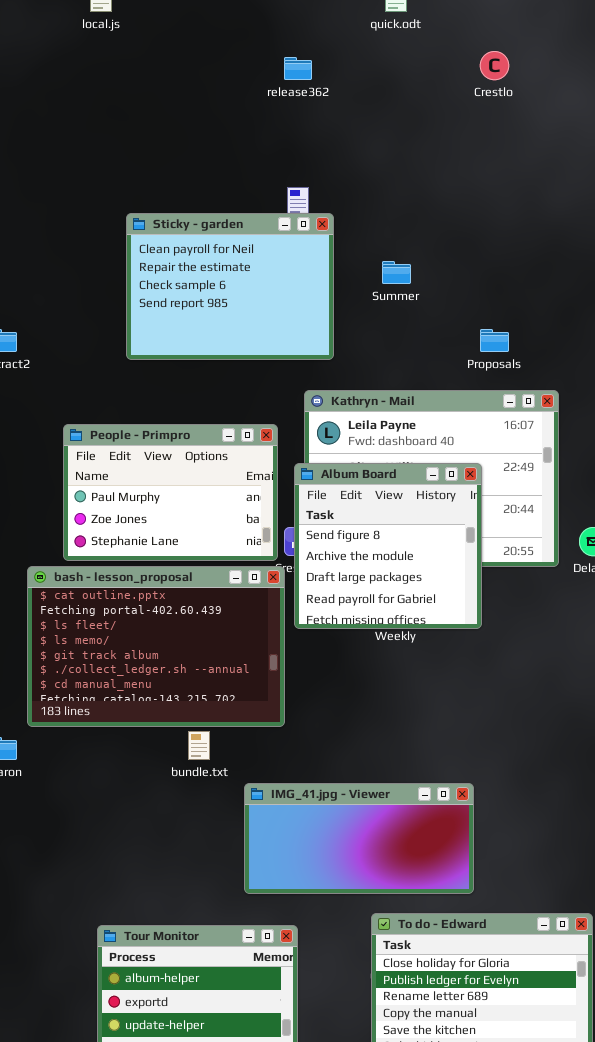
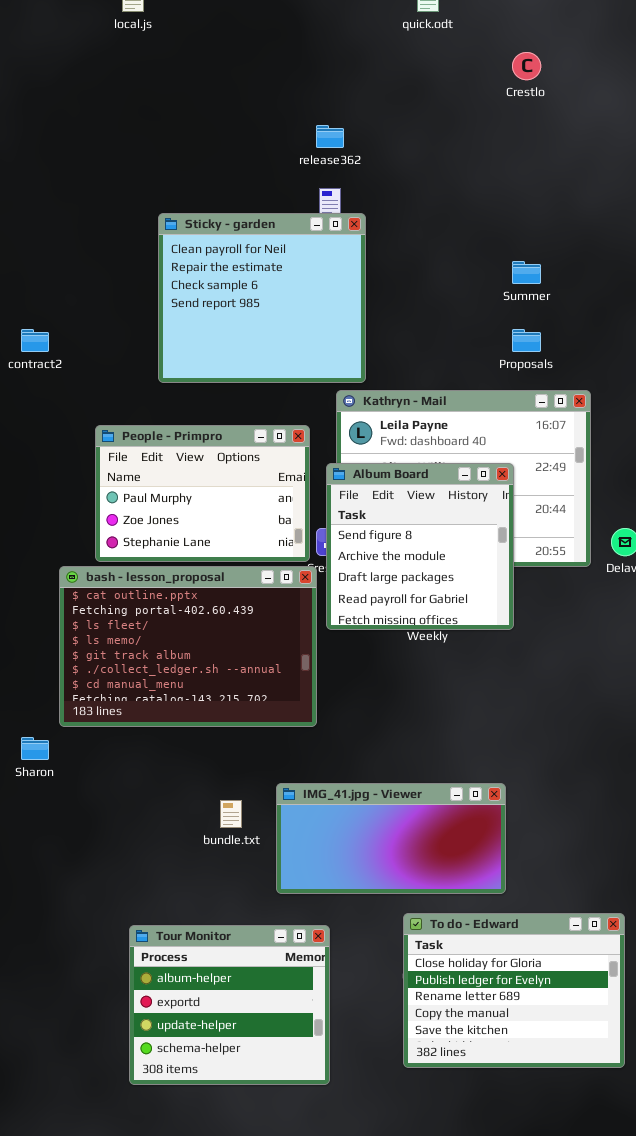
release362: [284,57,312,80] -> [316,125,344,148], moved
Sticky - garden: [126,213,334,360] -> [158,213,366,383], resized
Summer: [382,261,411,284] -> [512,261,541,284], moved
bundle.txt: [188,731,210,760] -> [220,800,242,828], moved

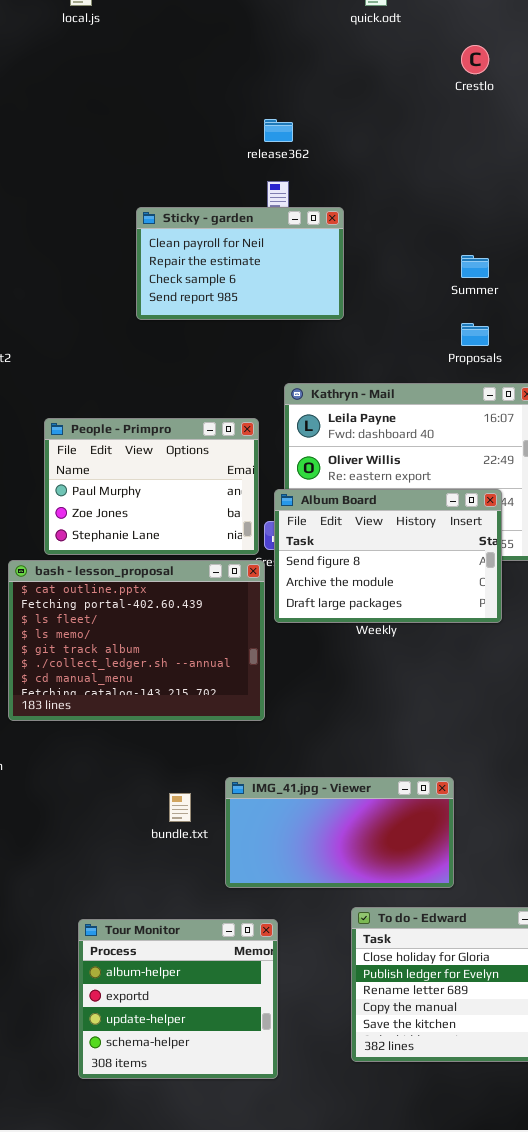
Sticky - garden: [158,213,366,383] -> [136,207,344,320], moved, resized
Album Board: [326,463,514,630] -> [274,489,502,623], resized

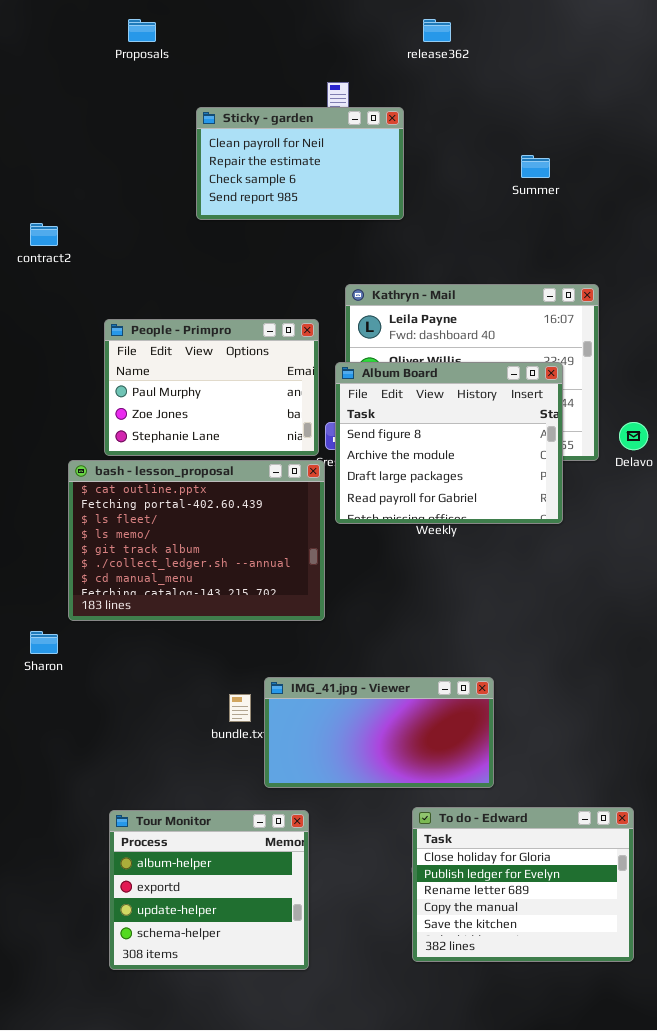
release362: [264,119,293,142] -> [423,19,451,42], moved
Proposals: [461,323,489,346] -> [128,19,156,42], moved
Album Board: [274,489,502,623] -> [335,362,563,524], resized
IMG_41.jpg - Viewer: [225,777,454,888] -> [264,677,494,788], moved
Tour Monitor: [78,919,278,1079] -> [109,810,309,970], moved

